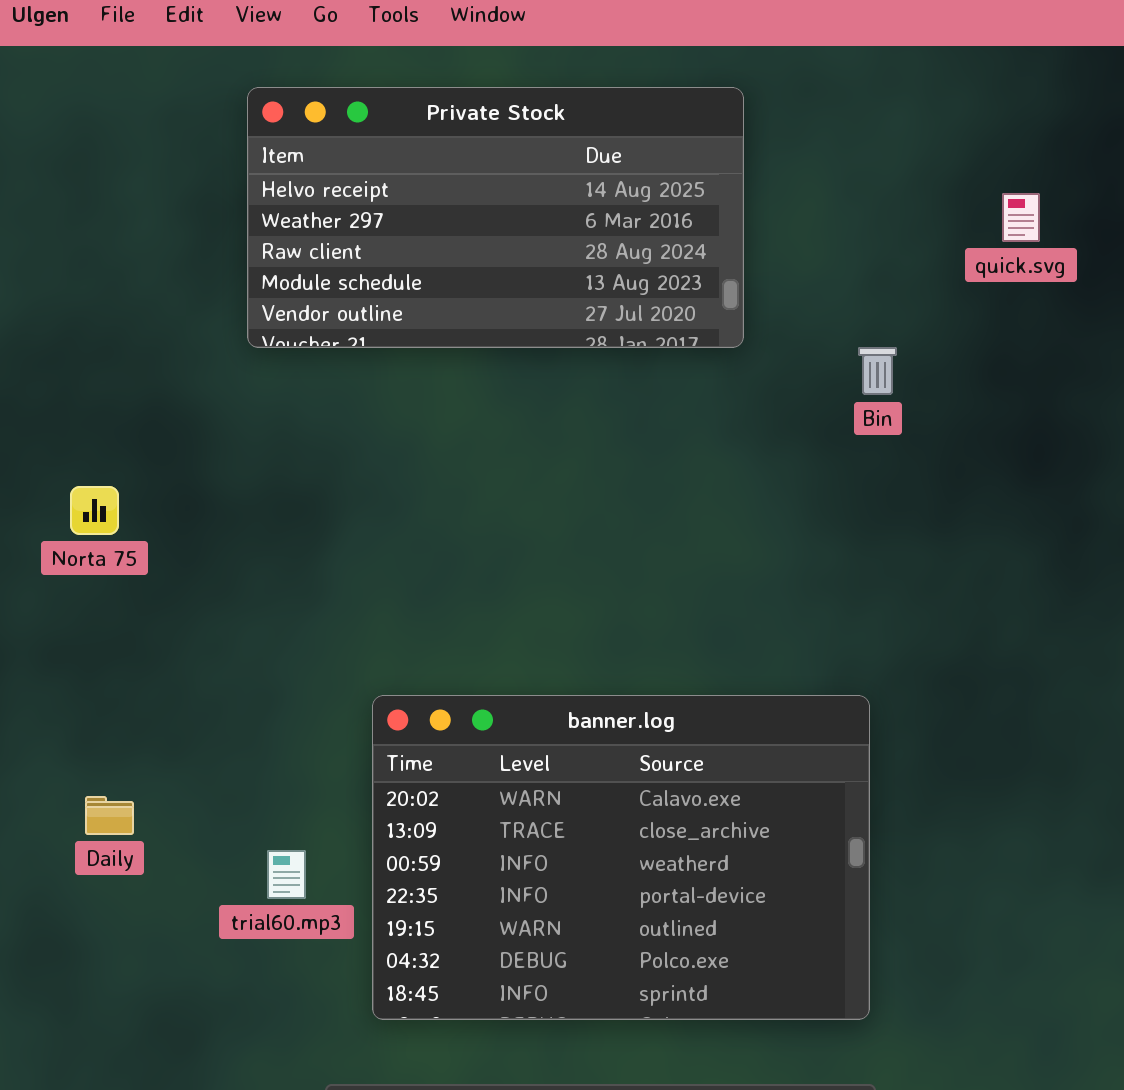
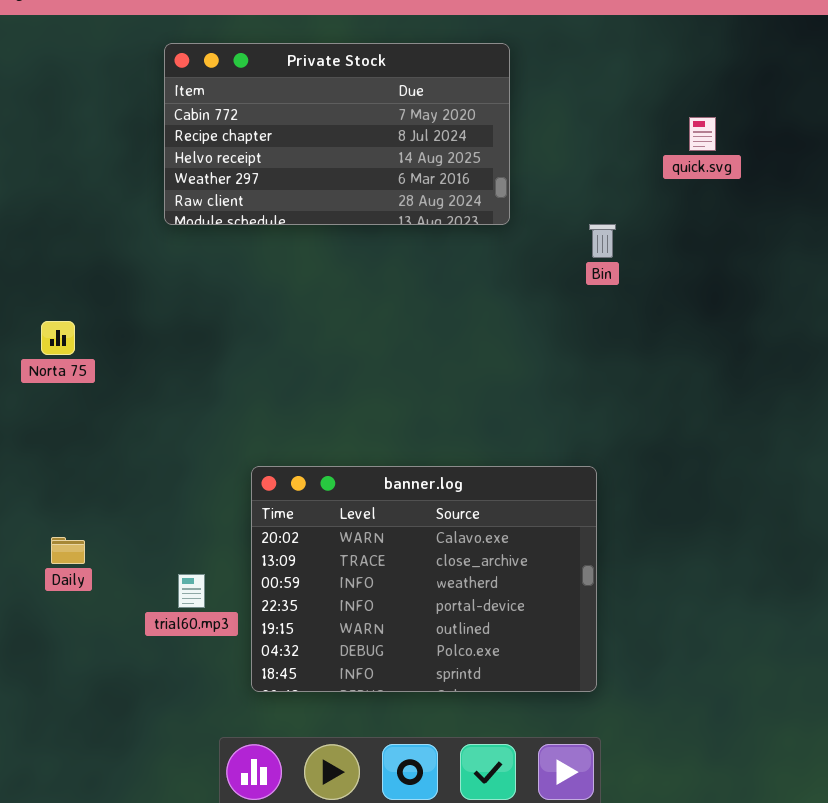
Private Stock: [247,87,744,348] -> [164,43,510,225], scrolled up 2 rows

